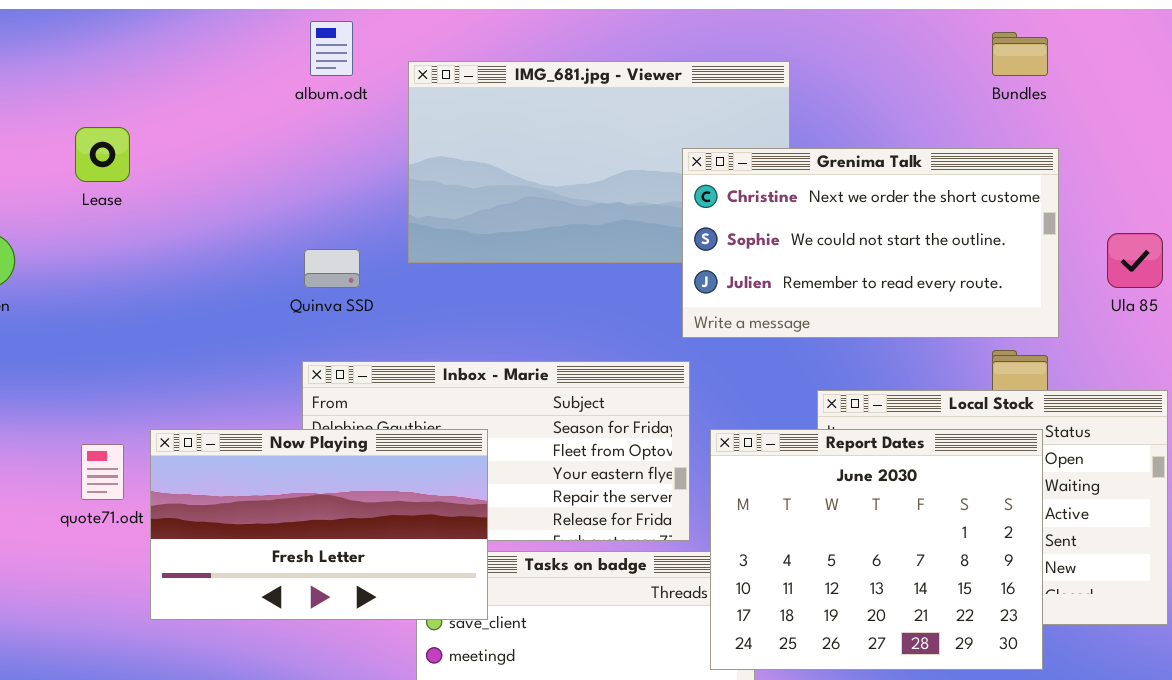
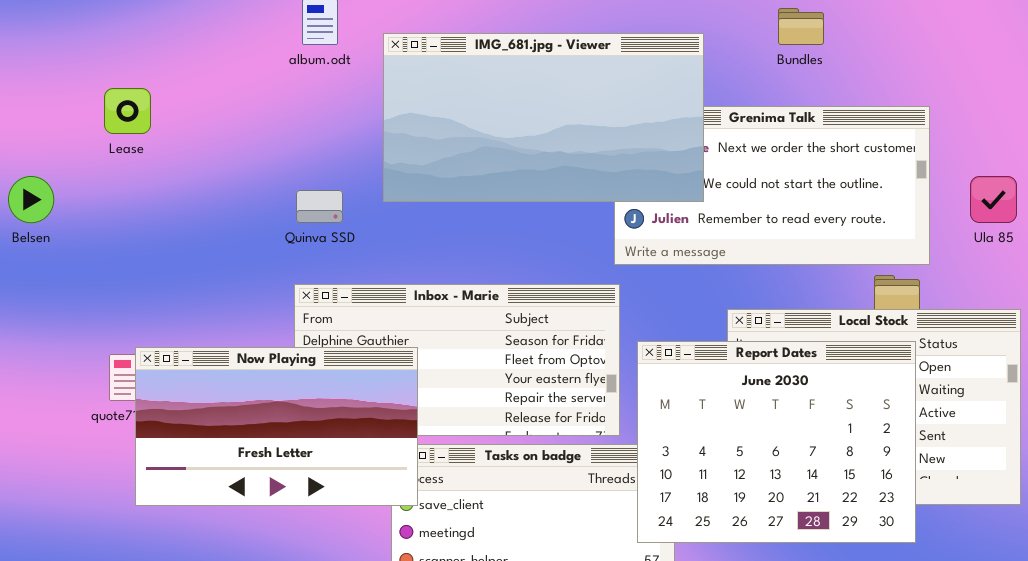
Bundles: [992,32,1048,76] -> [778,8,824,45], moved
IMG_681.jpg - Viewer: [408,61,790,263] -> [383,33,704,202], raised
Now Playing: [150,429,488,620] -> [135,347,418,506], moved

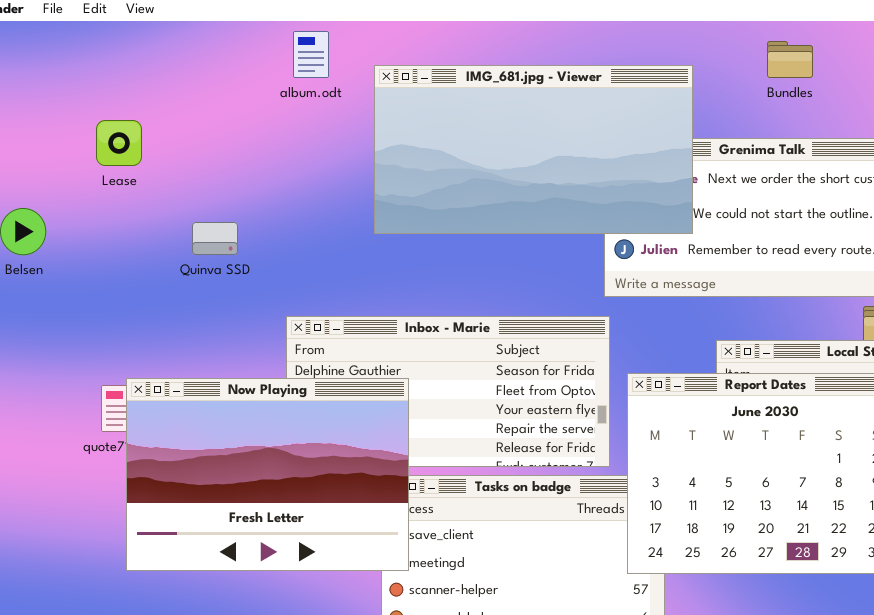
Quinva SSD: [296,190,343,223] -> [192,222,238,255], moved
Now Playing: [135,347,418,506] -> [126,378,409,571], resized

